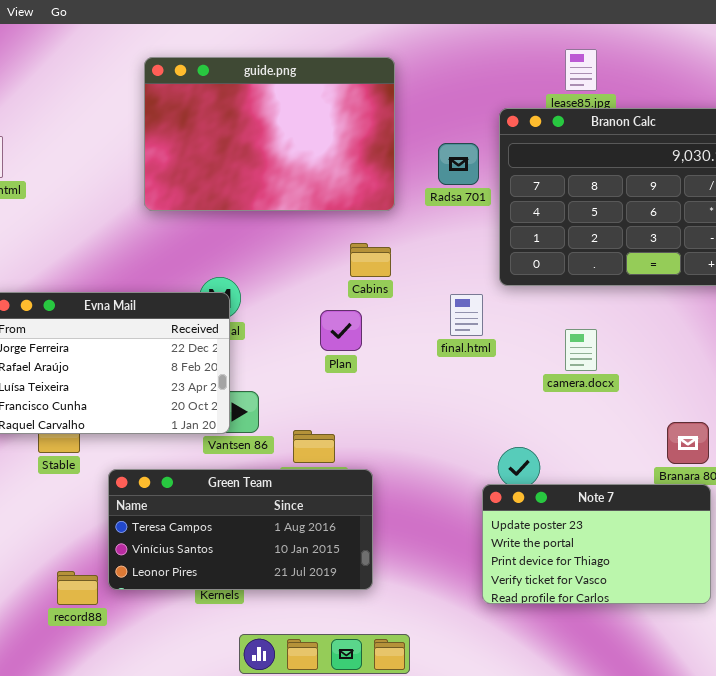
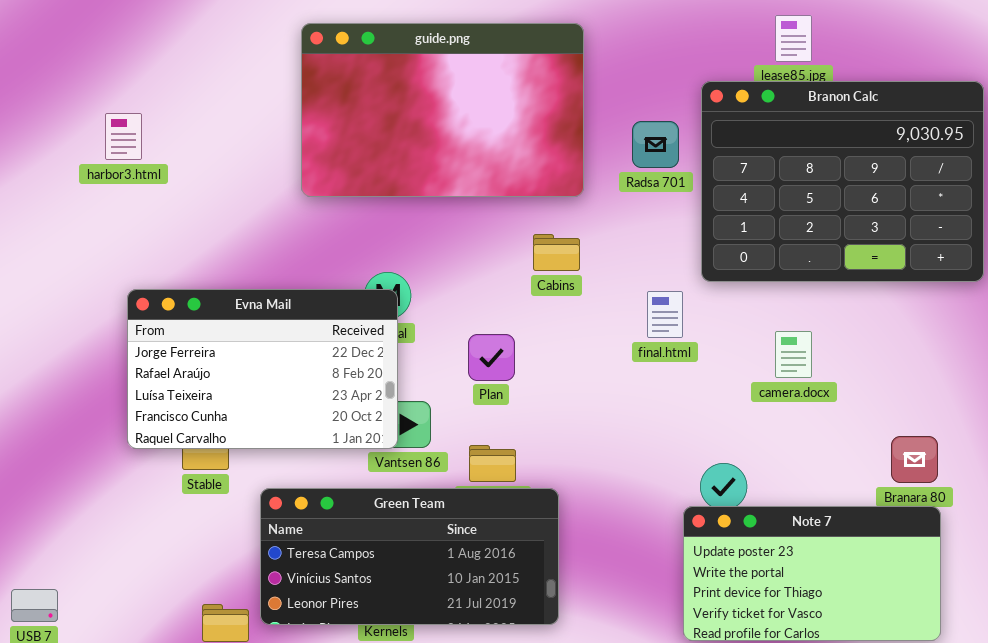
Plan: [320,310,362,351] -> [468,334,515,381], moved

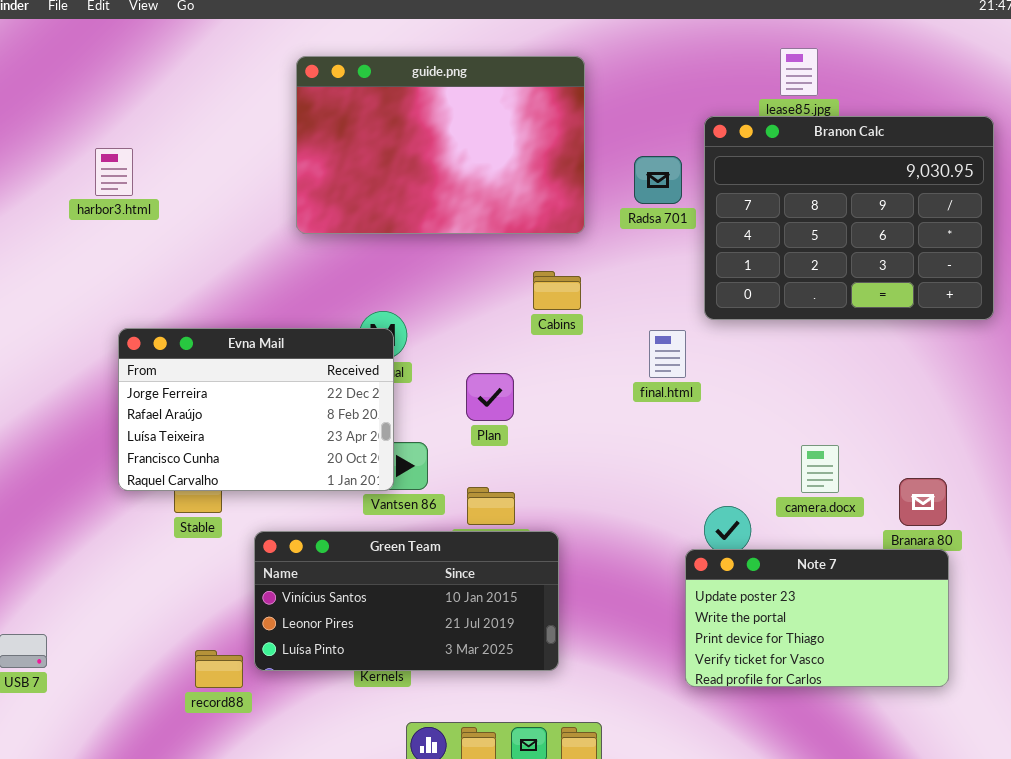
camera.docx: [775,331,812,378] -> [801,445,839,493], moved
Green Team: [260,488,559,625] -> [254,531,559,671], scrolled down 1 row

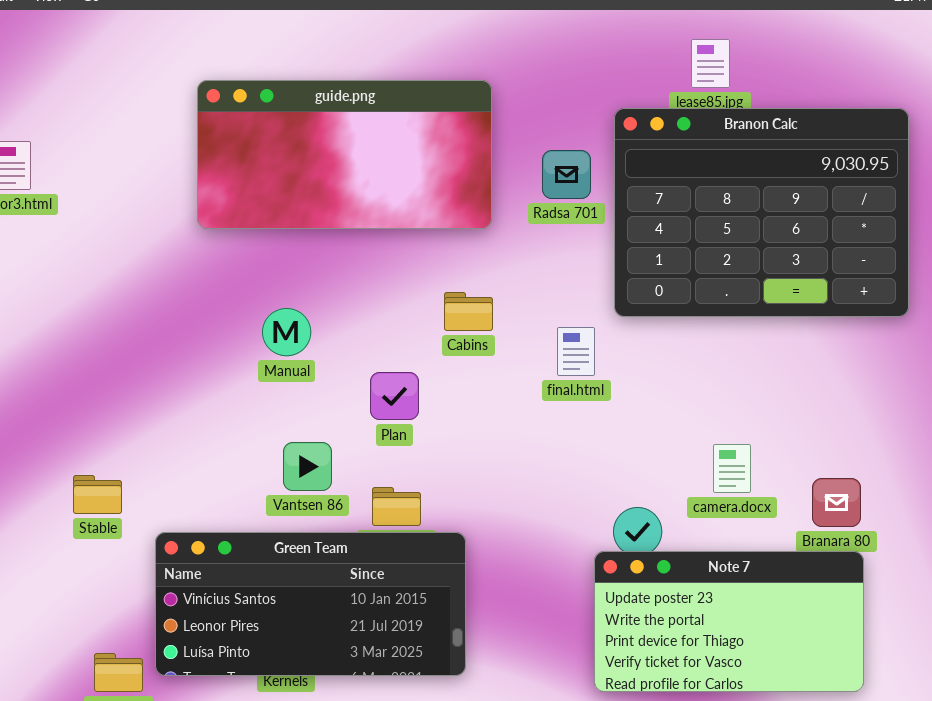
guide.png: [296,56,585,234] -> [197,80,492,229], resized
Cabins: [533,271,581,310] -> [444,292,493,331], moved
Evna Mail: [118,328,394,491] -> none, closed

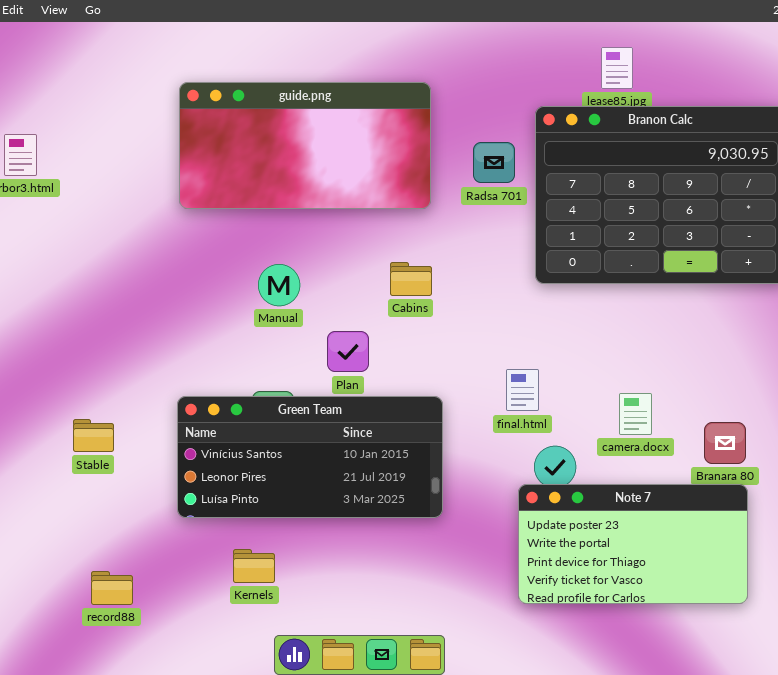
Manual: [262,308,311,356] -> [258,264,300,306], moved
final.html: [557,327,595,376] -> [506,369,539,411], moved
Green Team: [155,532,466,676] -> [177,396,443,518], moved

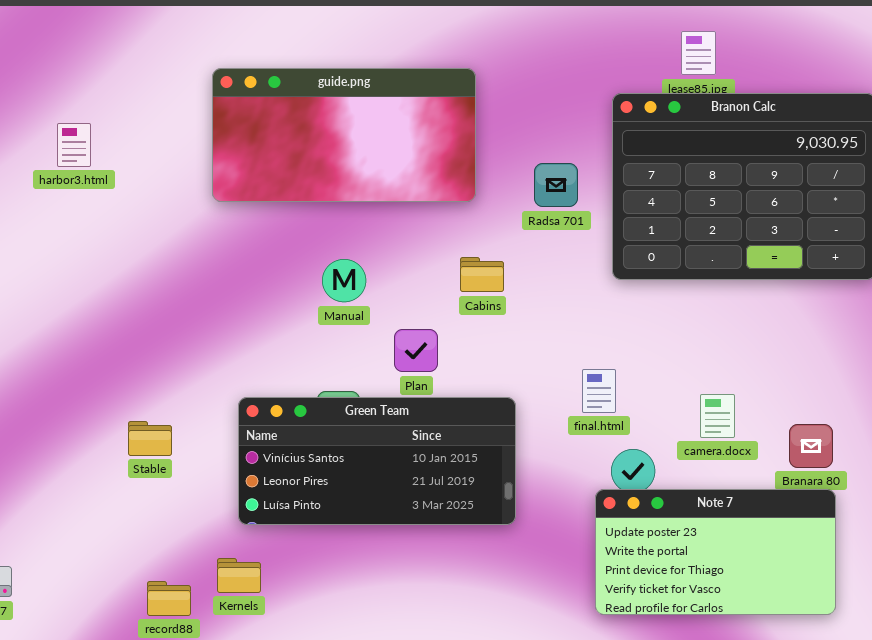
guide.png: [179,82,431,209] -> [212,68,476,202], moved
Radsa 701: [473,142,515,183] -> [534,163,578,207], moved
Kernels: [233,549,275,583] -> [217,558,261,593], moved

